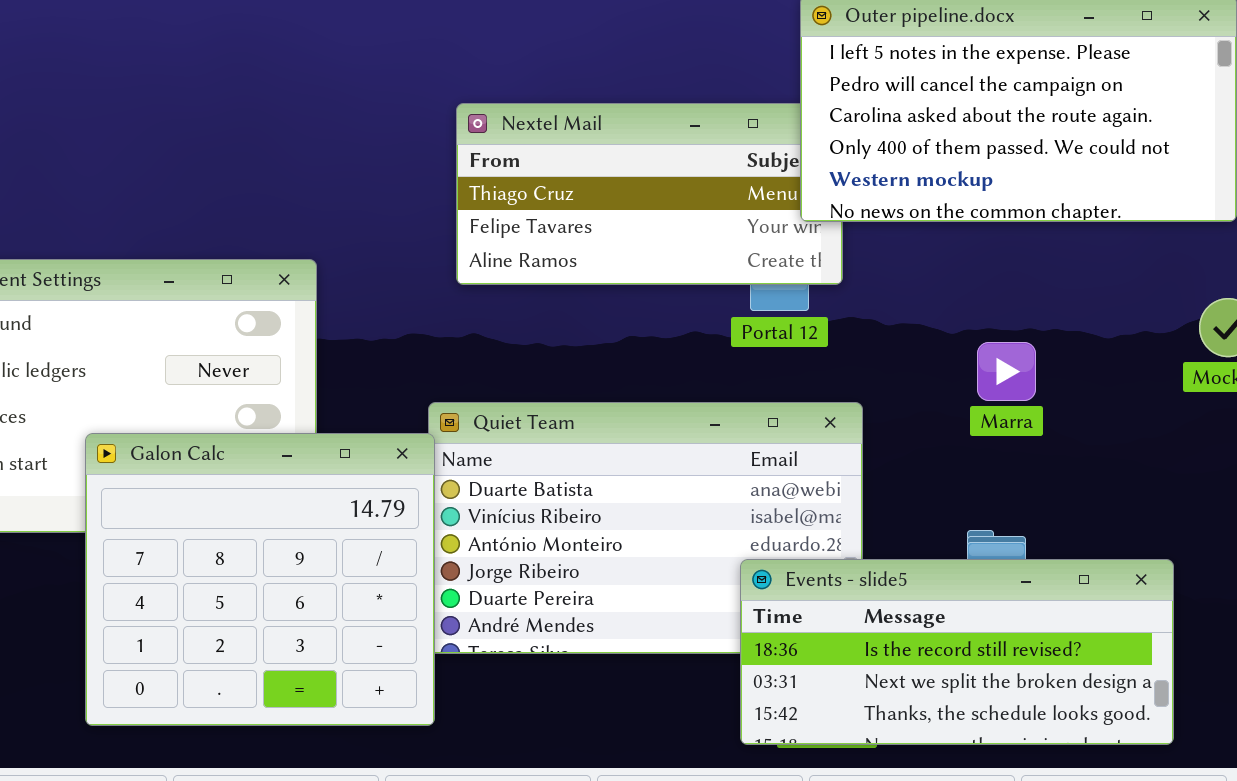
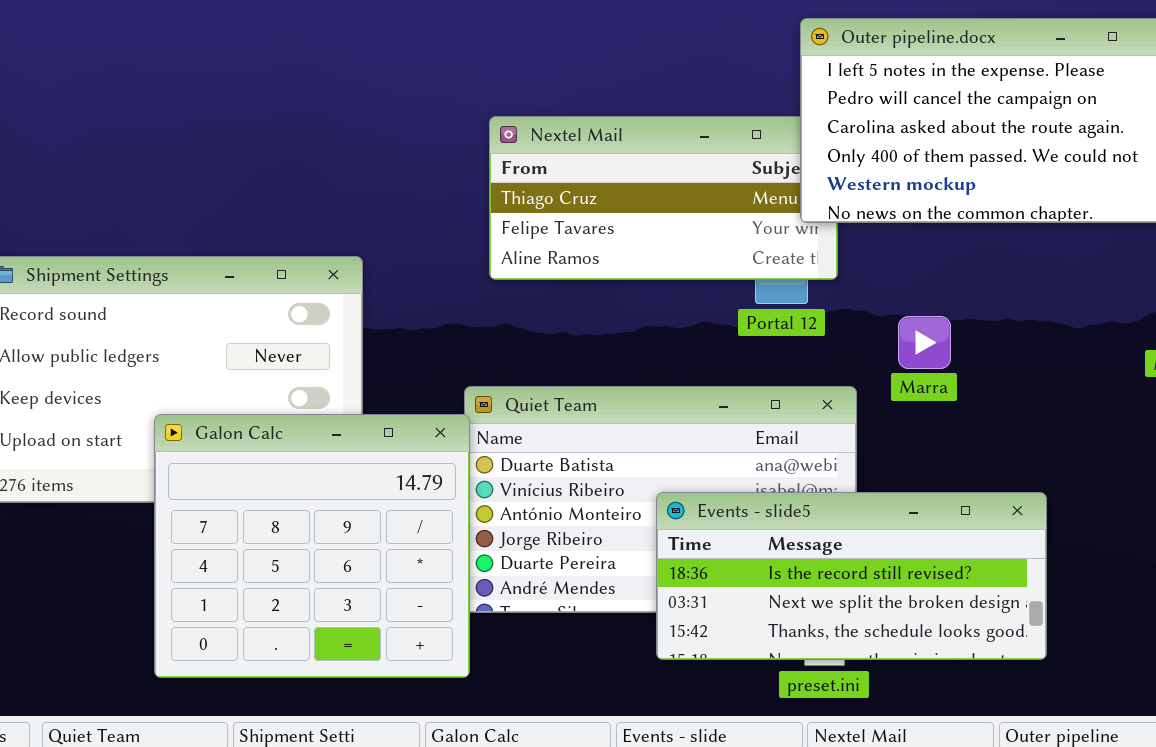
Marra: [977,342,1036,401] -> [898,316,951,369], moved
Events - slide5: [740,559,1174,745] -> [656,492,1047,660], moved

